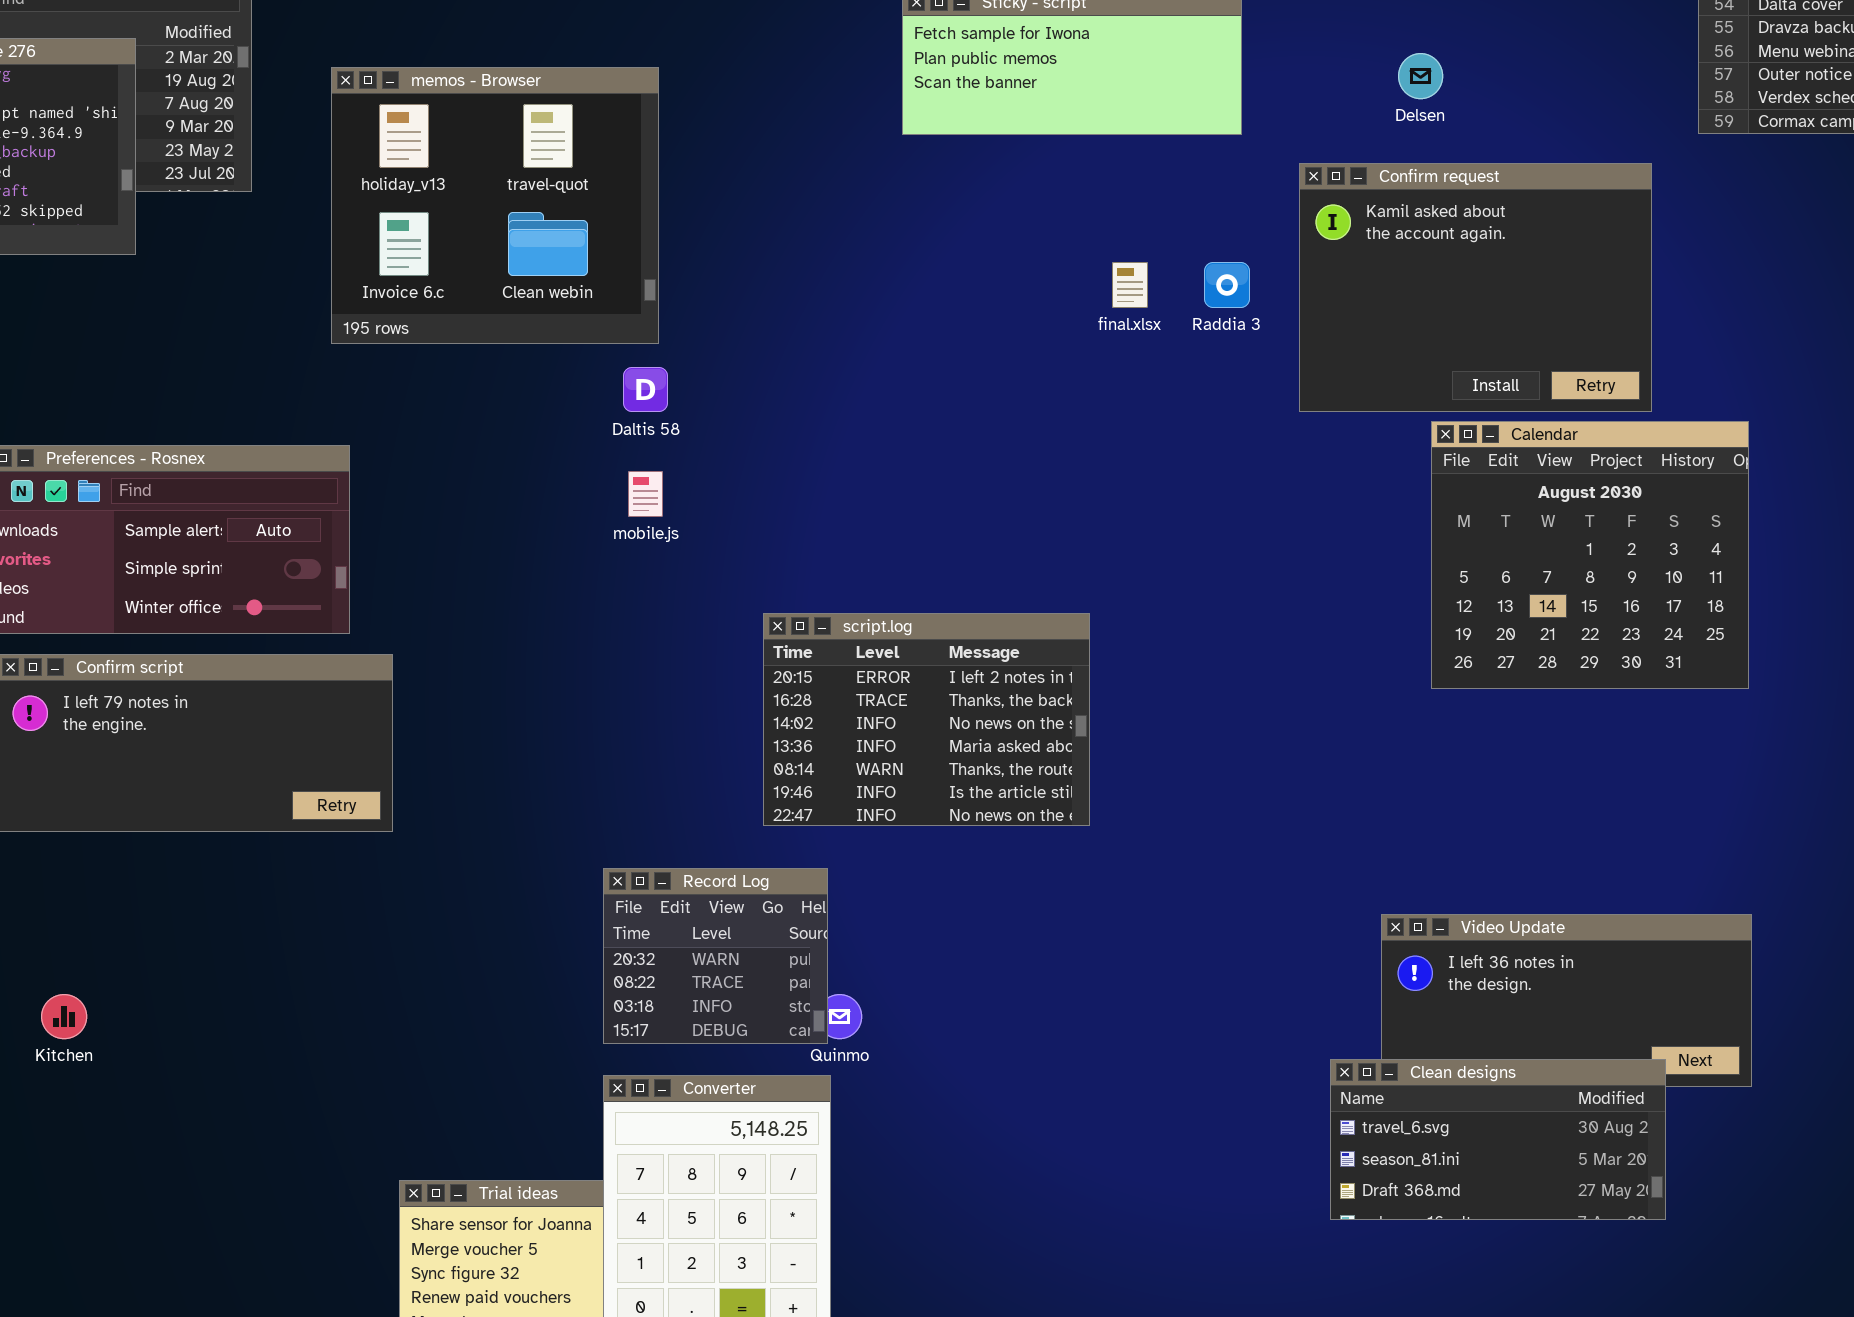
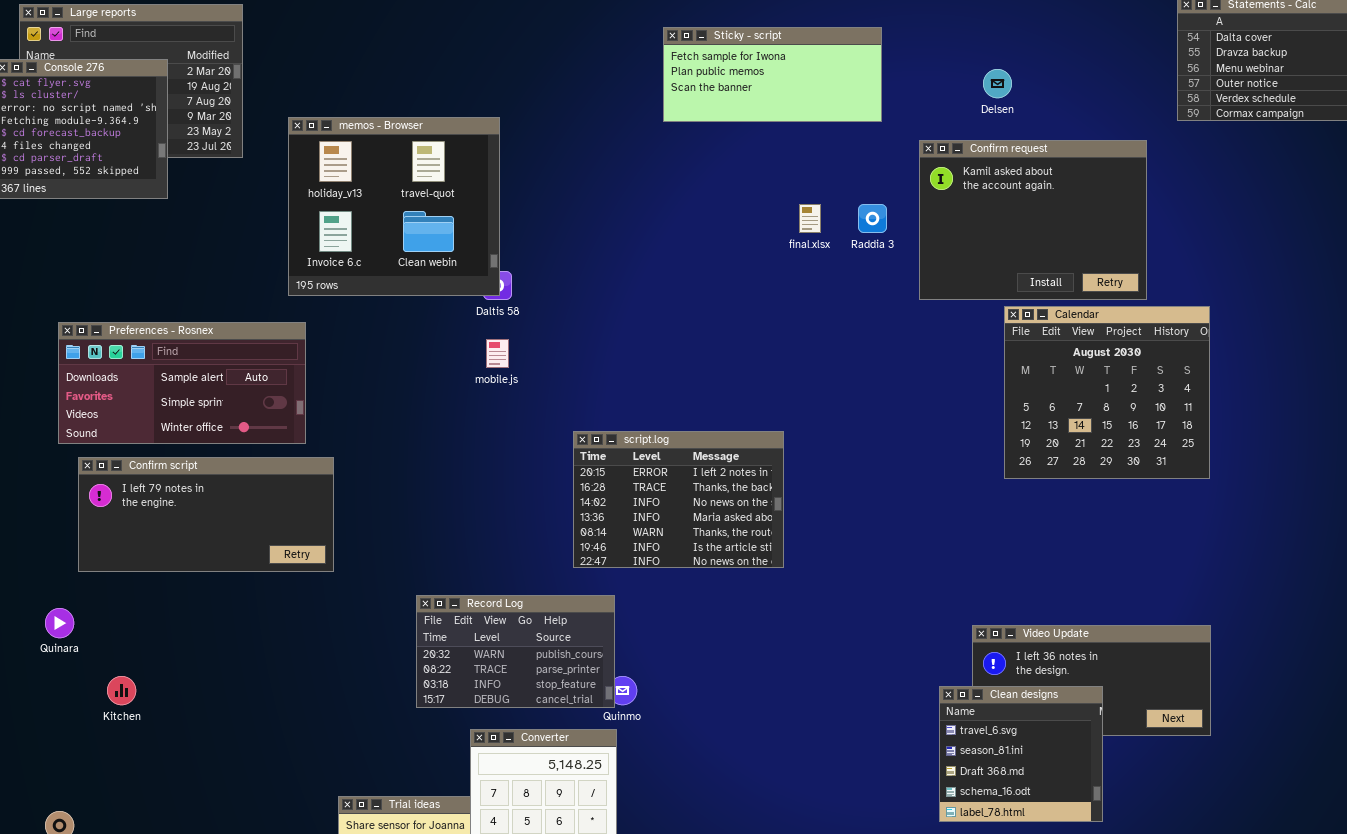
memos - Browser: [331,67,659,344] -> [288,117,500,296], moved
Record Log: [603,868,828,1044] -> [416,595,615,708], resized
Clean designs: [1330,1059,1666,1220] -> [939,686,1103,822], resized

